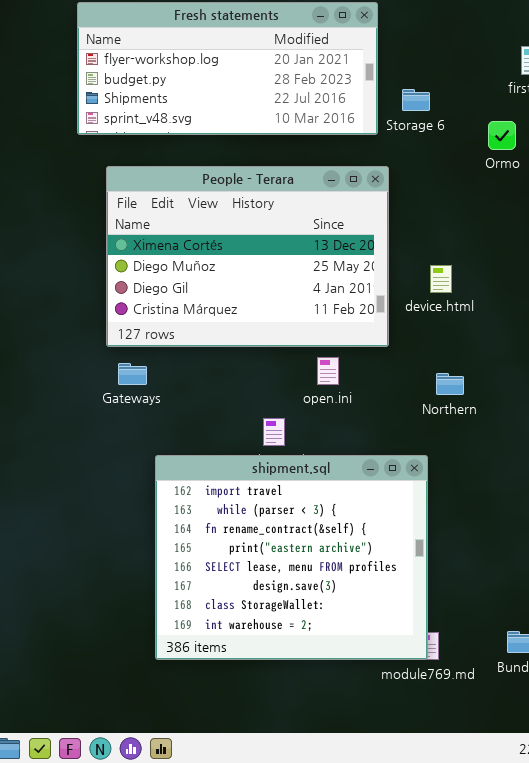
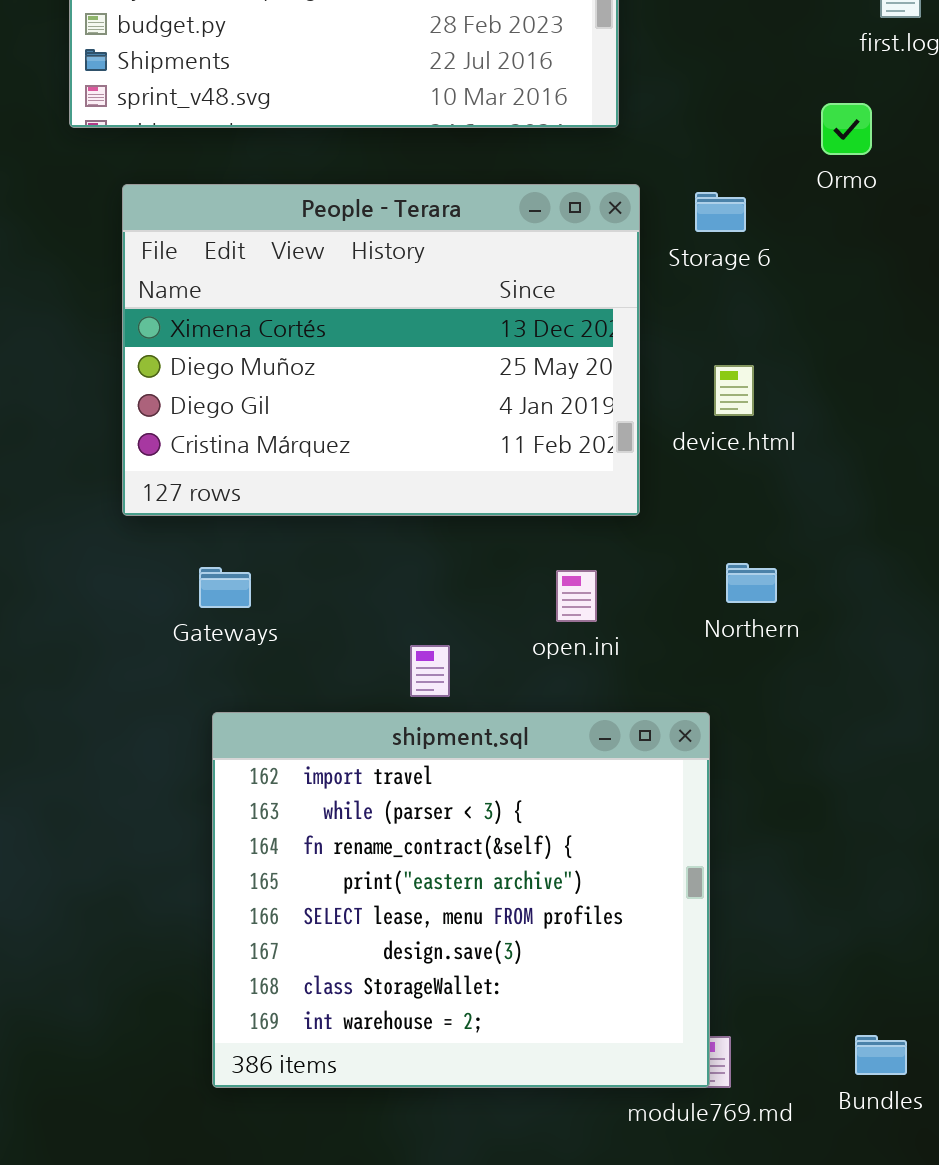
Storage 6: [402,89,430,111] -> [695,192,746,232], moved
open.ini: [317,357,339,385] -> [556,570,597,622], moved
Gateways: [118,363,147,385] -> [199,567,251,608], moved

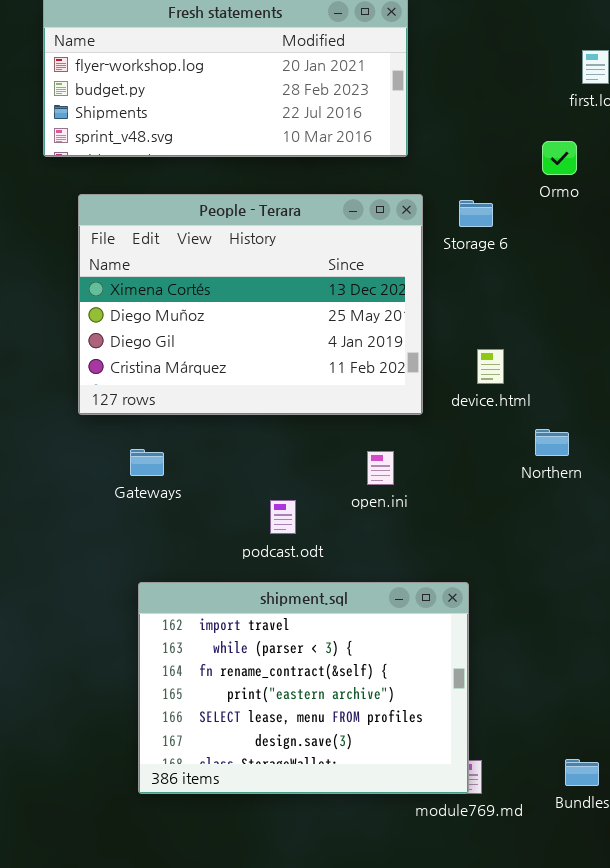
device.html: [714,365,754,416] -> [477,349,504,384], moved
Northern: [726,563,777,603] -> [535,429,569,456], moved
shipment.sql: [212,712,710,1088] -> [138,582,469,794], resized

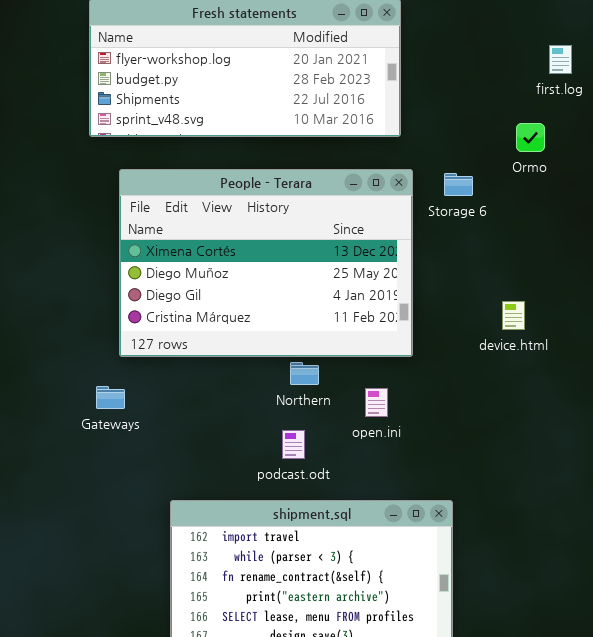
device.html: [477,349,504,384] -> [502,301,525,330], moved
Northern: [535,429,569,456] -> [290,362,319,385], moved
Gateways: [130,449,164,476] -> [96,386,125,409], moved

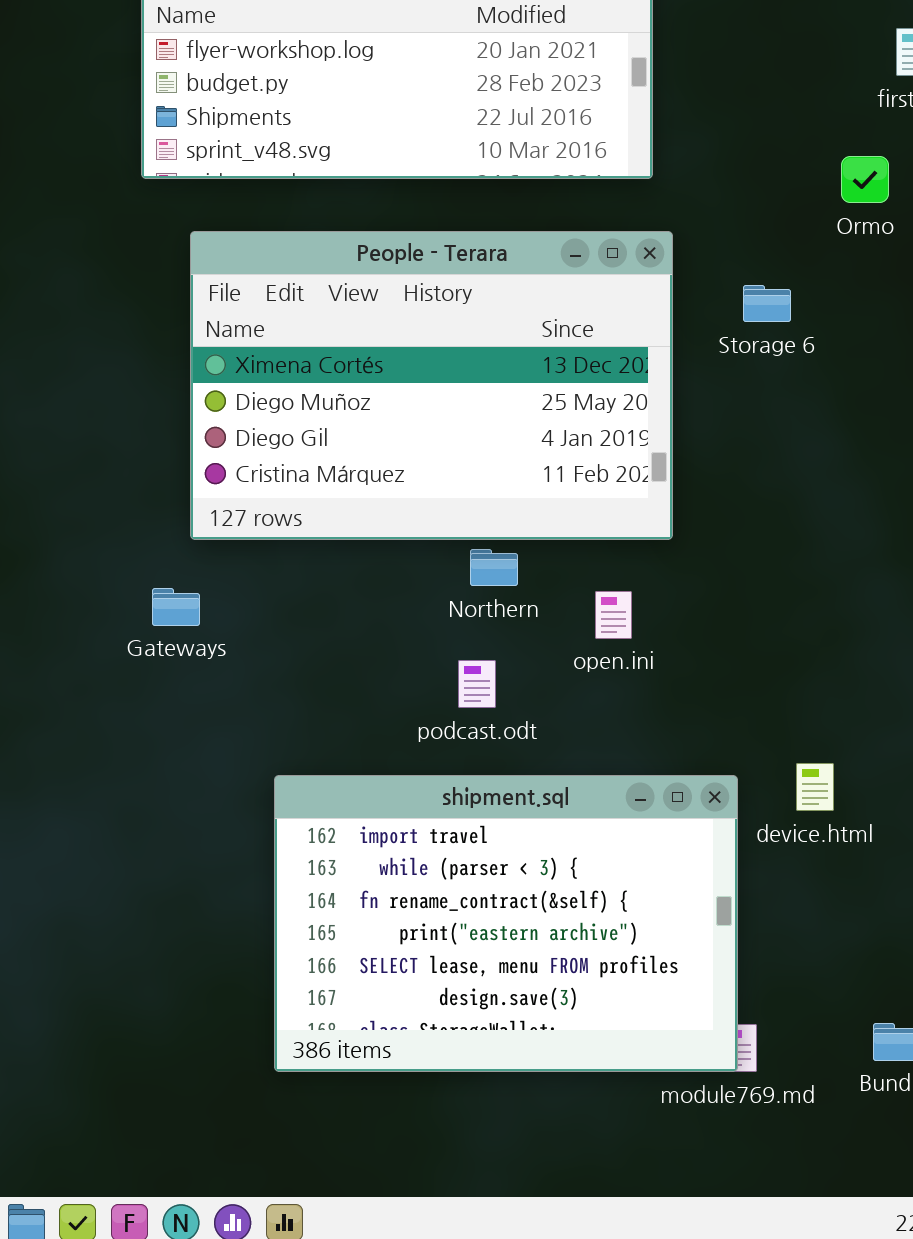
Storage 6: [444,173,473,196] -> [743,285,791,322], moved
device.html: [502,301,525,330] -> [796,763,834,811], moved

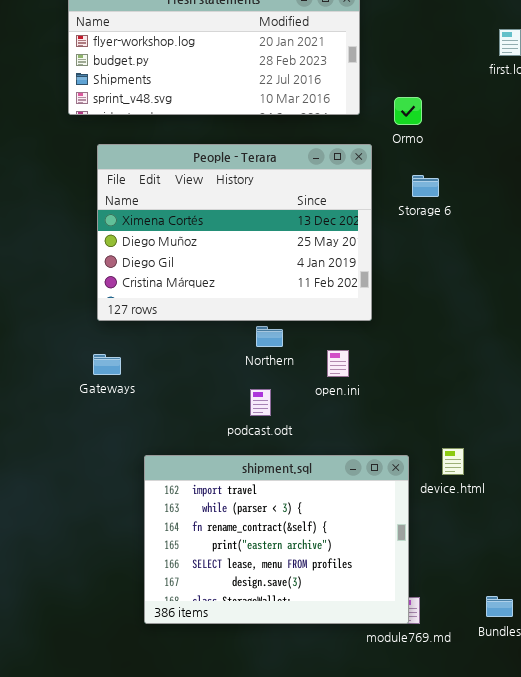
Ormo: [841,156,889,203] -> [394,97,422,125], moved
Gateways: [152,588,200,626] -> [93,354,121,375], moved

